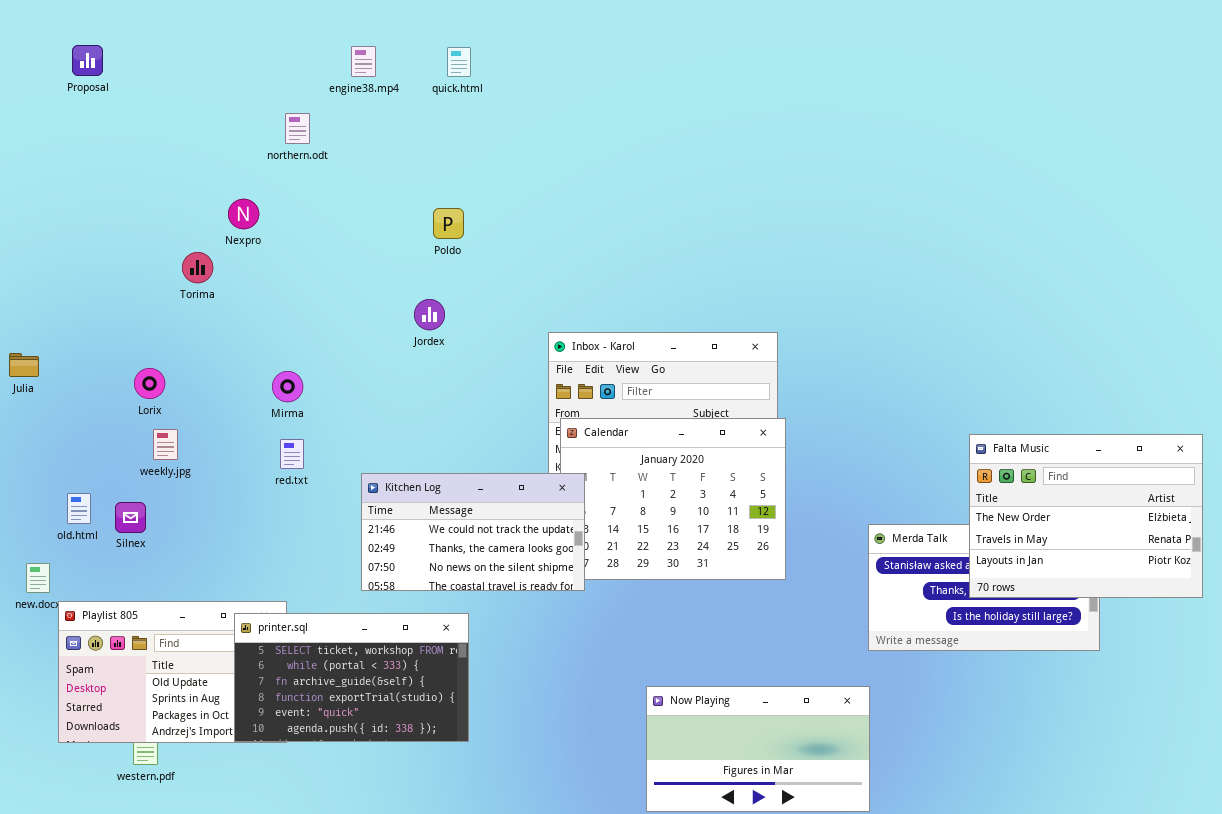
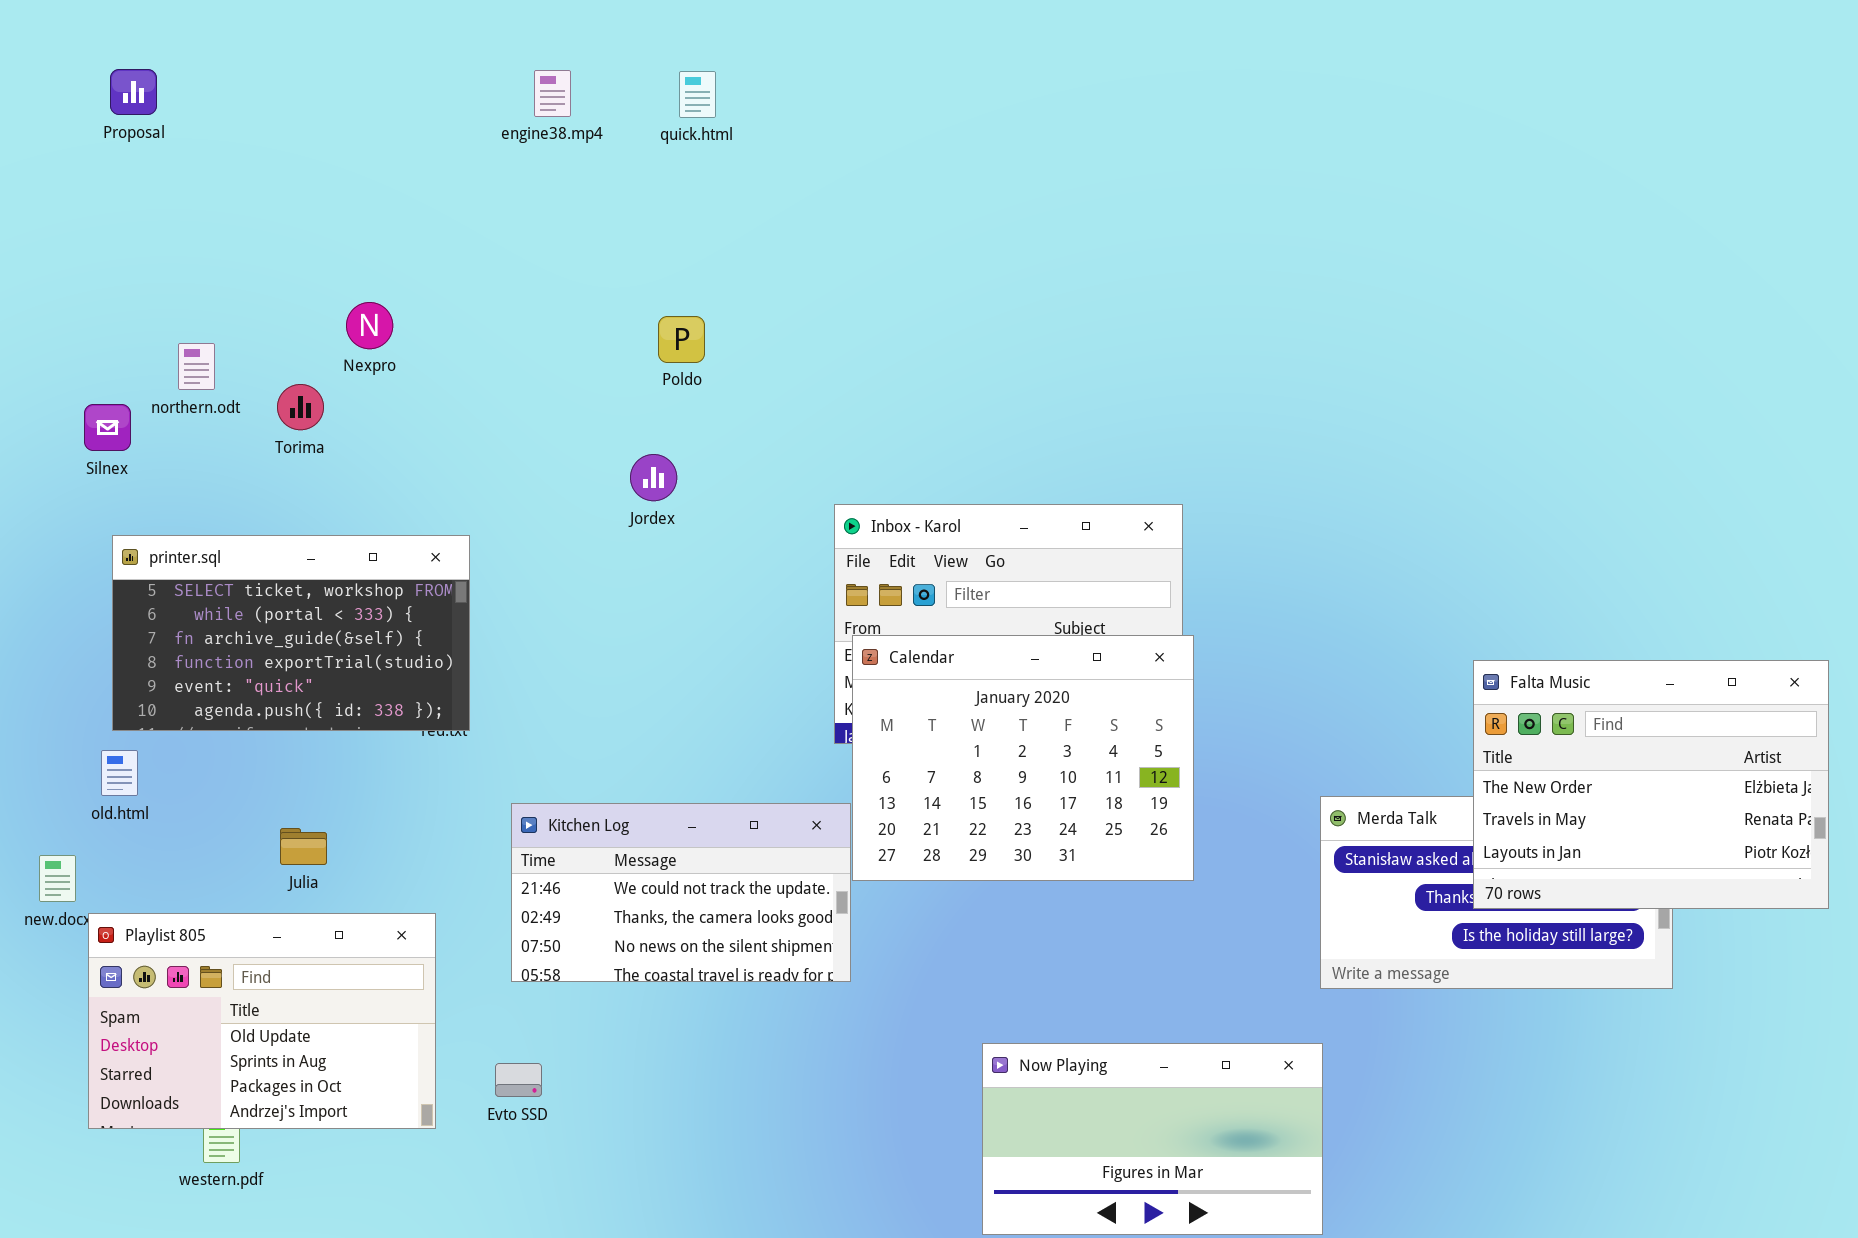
northern.odt: [285,113,310,144] -> [178,343,215,390], moved
Julia: [9,353,39,377] -> [280,828,327,865], moved
Kitchen Log: [361,473,585,591] -> [511,803,851,982], moved
Silnex: [115,502,146,533] -> [84,404,131,451], moved
printer.sql: [234,613,469,742] -> [112,535,470,731], moved

